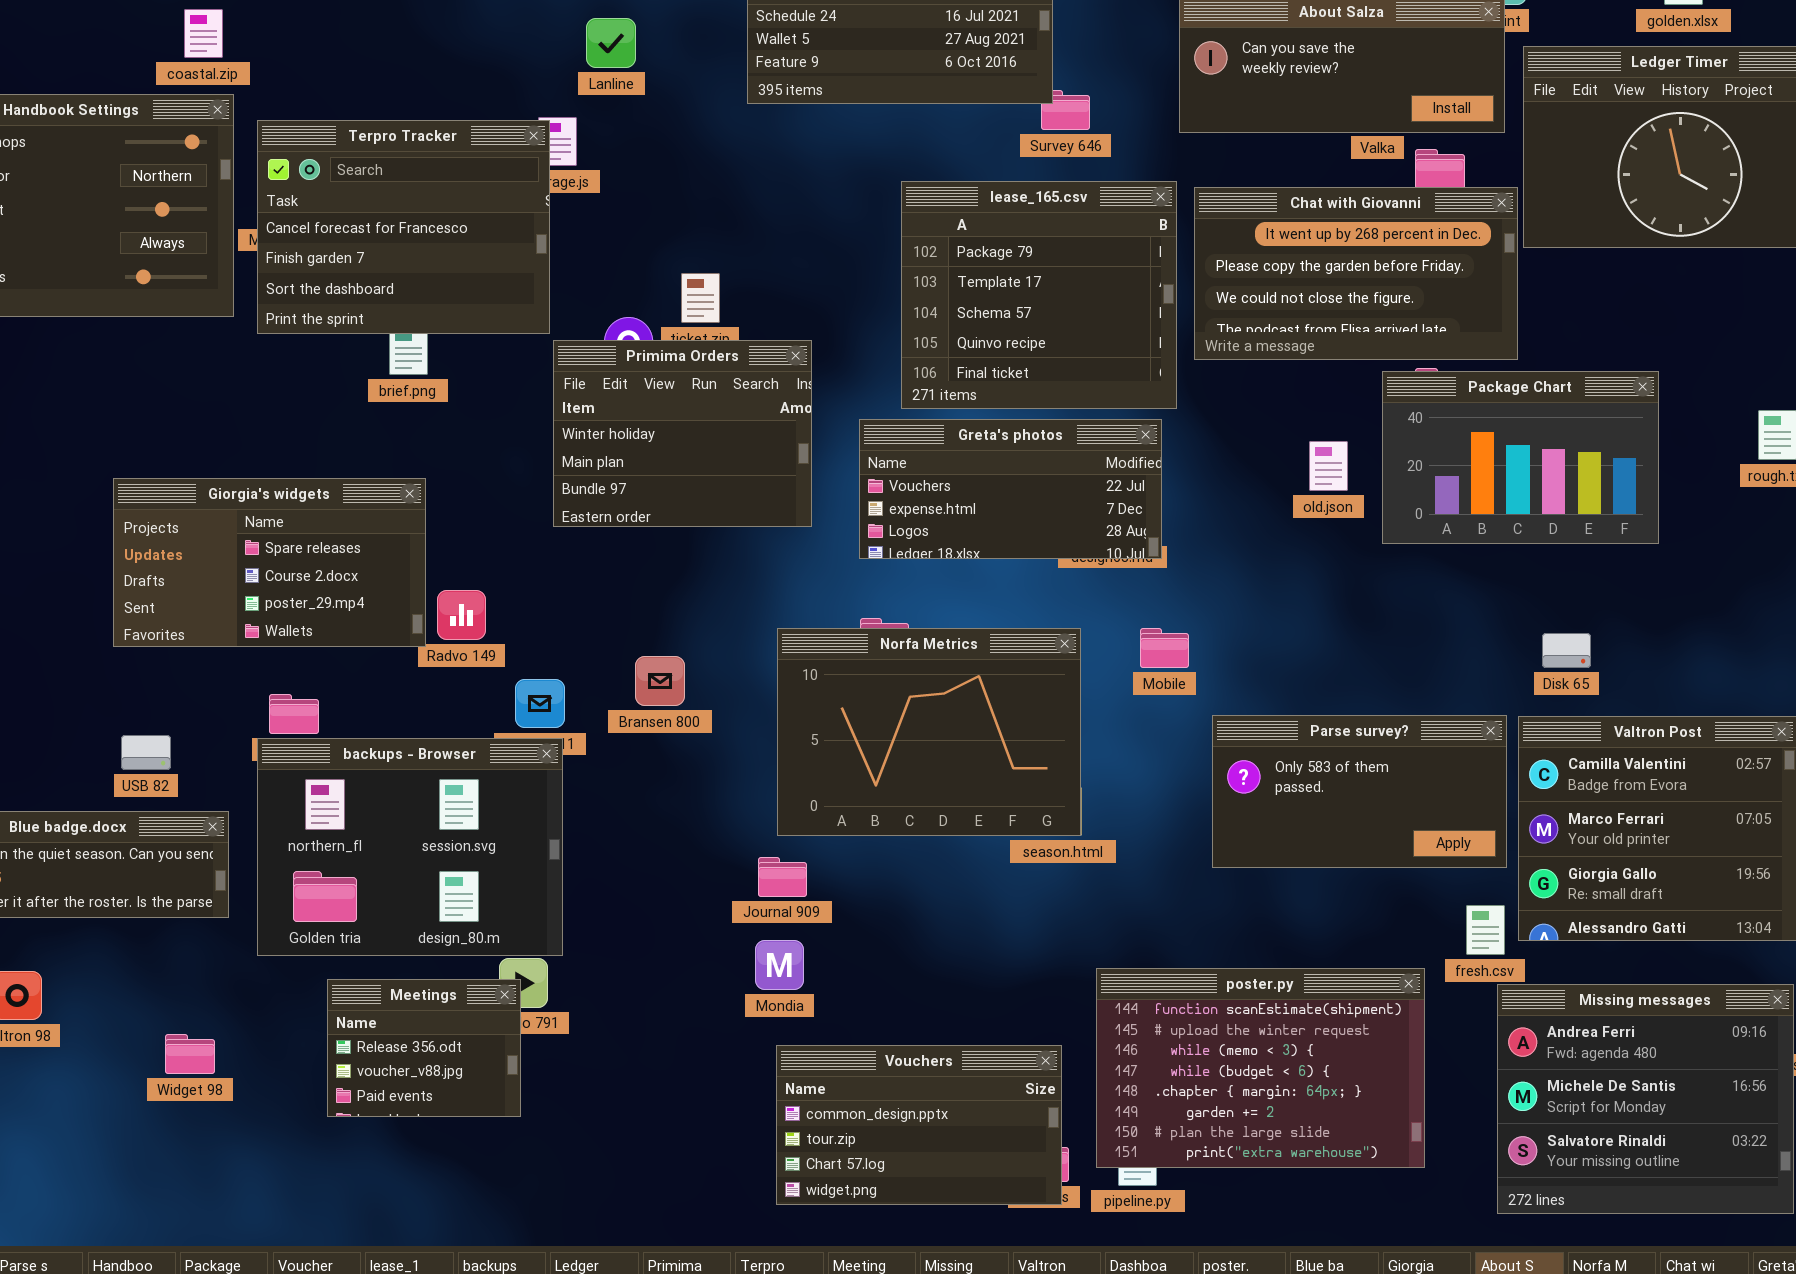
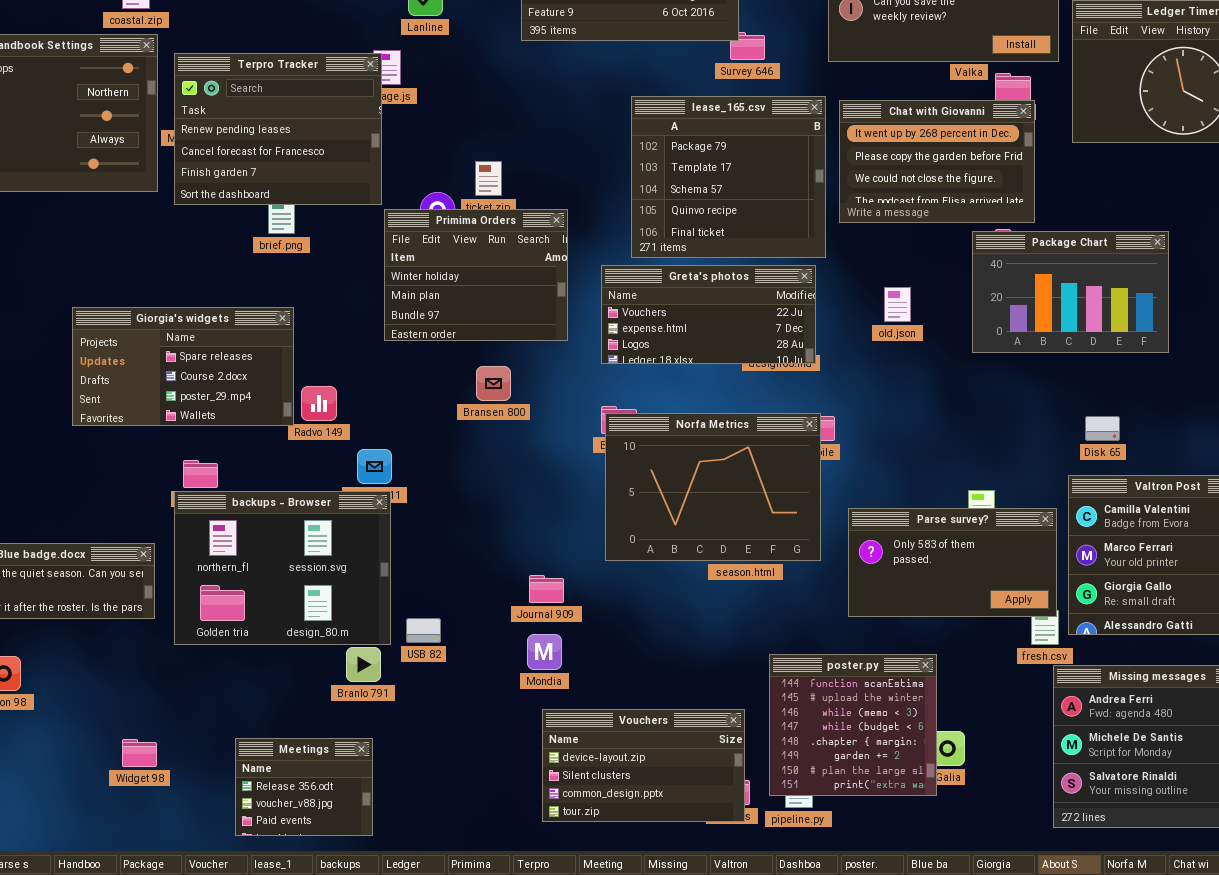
Terpro Tracker: [257,120,550,334] -> [174,53,382,205], scrolled up 1 row
Chat with Giovanni: [1194,187,1518,360] -> [839,100,1035,223], resized
old.json: [1309,441,1348,491] -> [884,287,911,322], moved
Norfa Metrics: [777,628,1081,836] -> [605,413,821,561], moved
Bransen 800: [635,656,685,706] -> [476,366,511,401], moved
Parse survey?: [1212,715,1507,868] -> [848,508,1057,617], moved
USB 82: [121,735,171,770] -> [406,618,441,643], moved
poster.py: [1096,968,1425,1168] -> [769,654,937,796], resized
Meetings: [327,979,521,1117] -> [235,738,373,836], moved
Widget 98: [165,1034,215,1074] -> [122,739,157,767], moved
Vouchers: [776,1045,1062,1205] -> [542,709,745,822], scrolled up 2 rows

